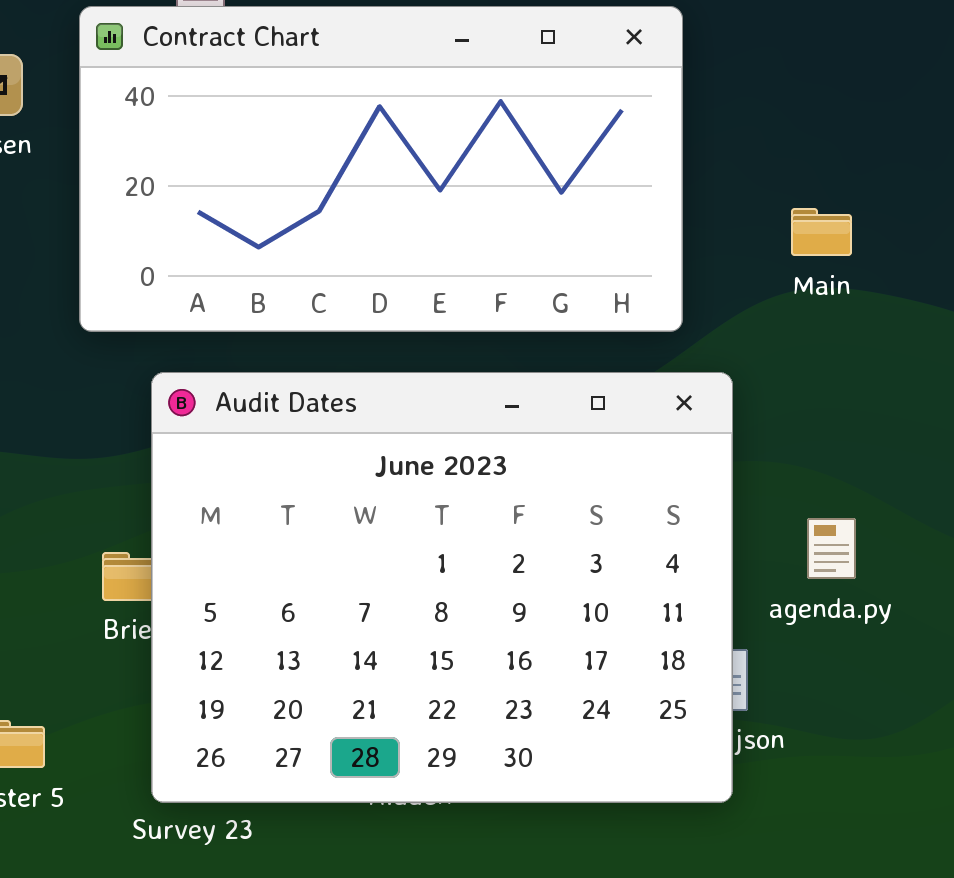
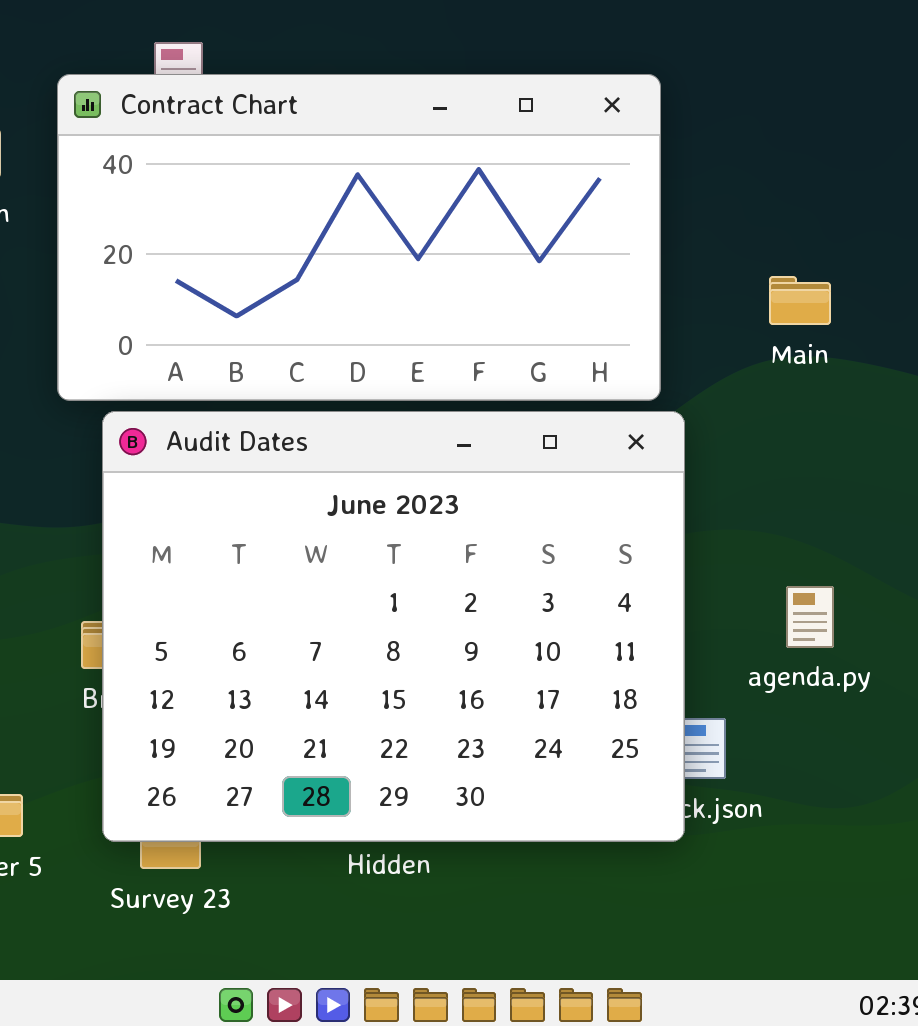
Audit Dates: [151,372,733,803] -> [102,411,685,842], moved

